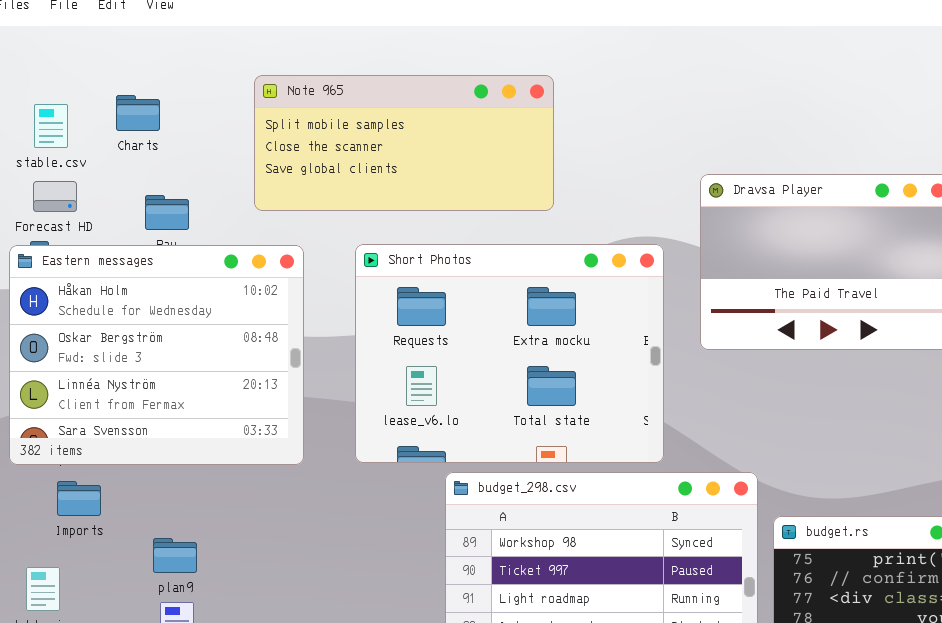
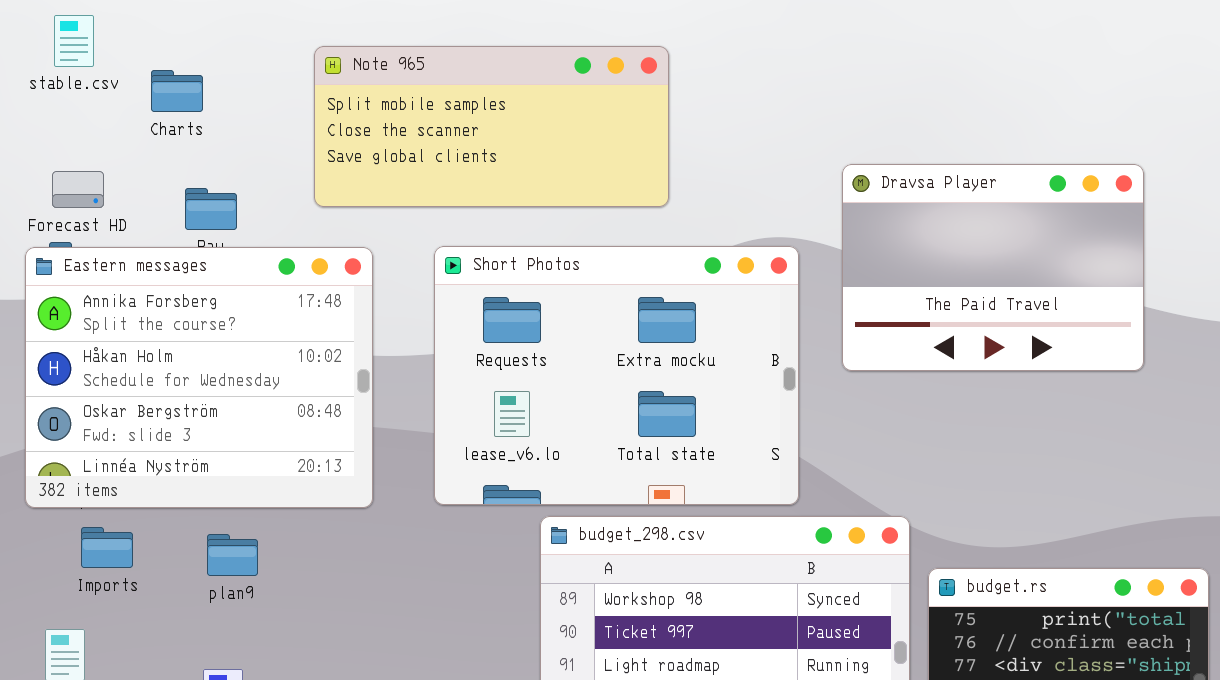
stable.csv: [34,104,68,148] -> [54,15,94,67], moved
Eastern messages: [9,245,304,465] -> [25,247,373,508], scrolled up 1 row
plan9: [153,538,197,573] -> [207,534,258,576], moved

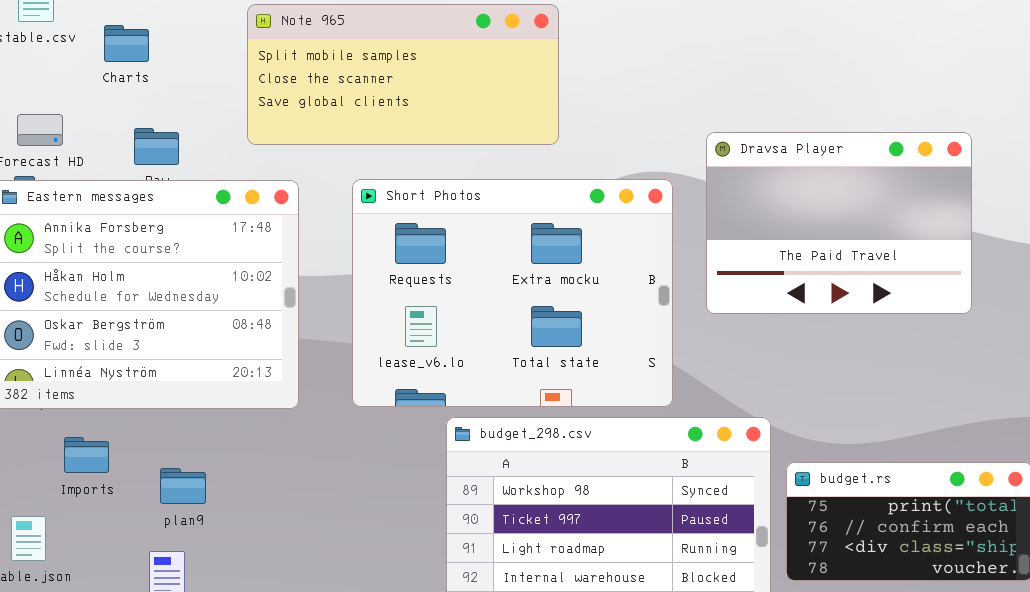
Dravsa Player: [842,164,1144,371] -> [706,132,972,314], moved
Imports: [81,527,133,568] -> [64,437,109,473], moved
plan9: [207,534,258,576] -> [160,468,206,504], moved

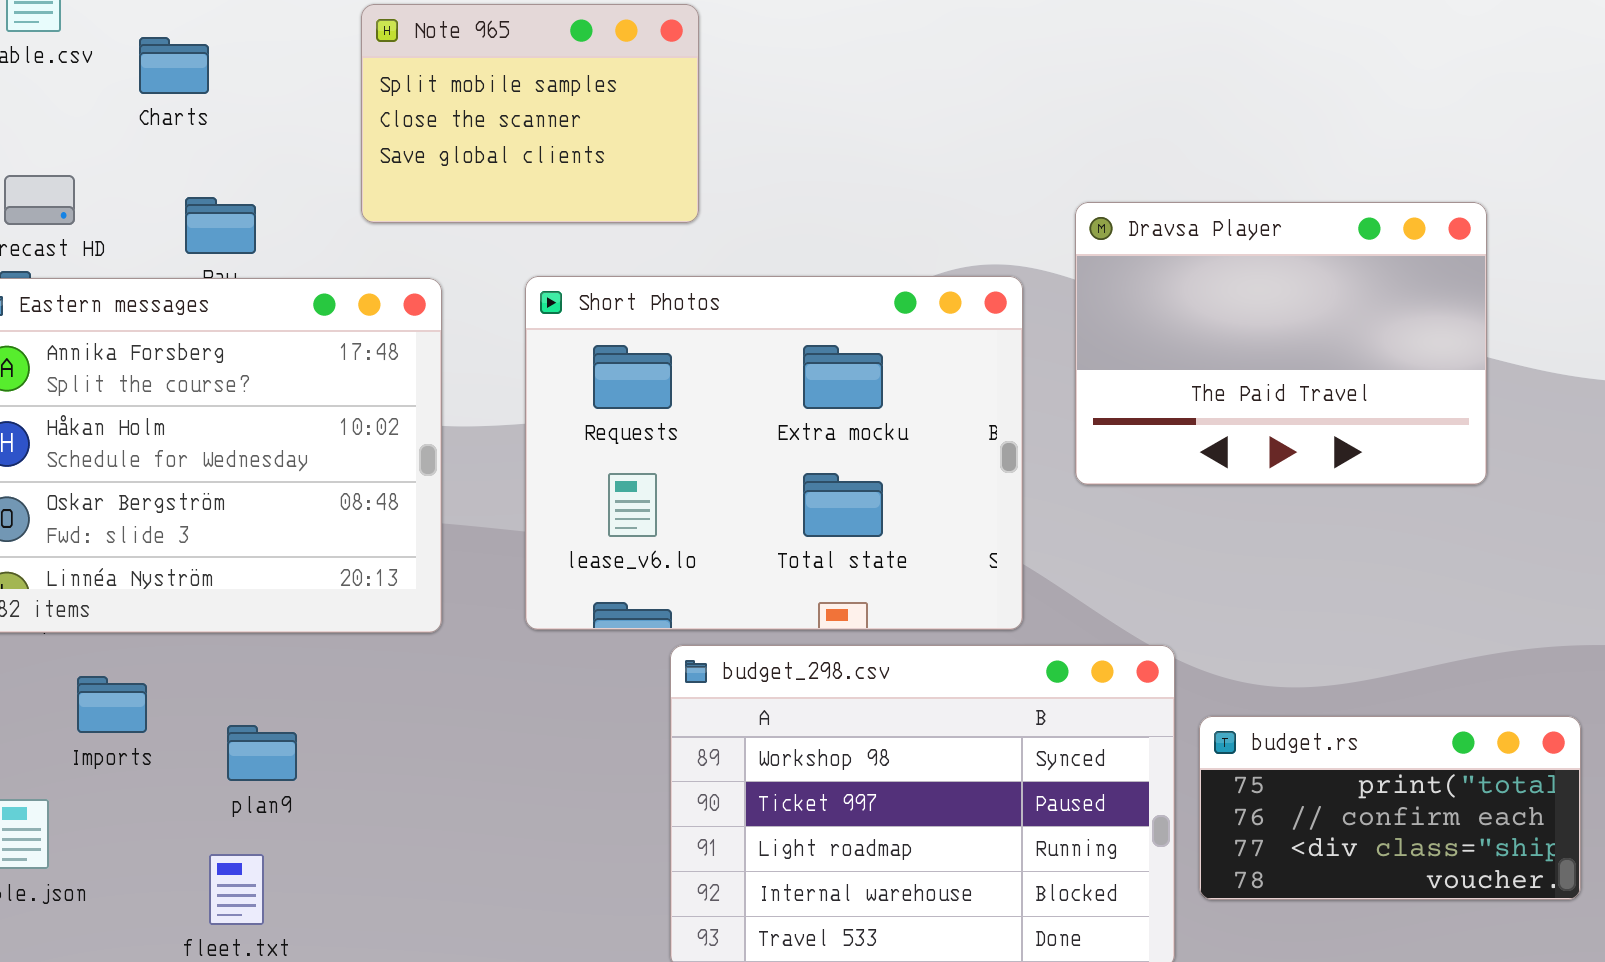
Note 965: [247,4,559,145] -> [361,4,699,223], resized

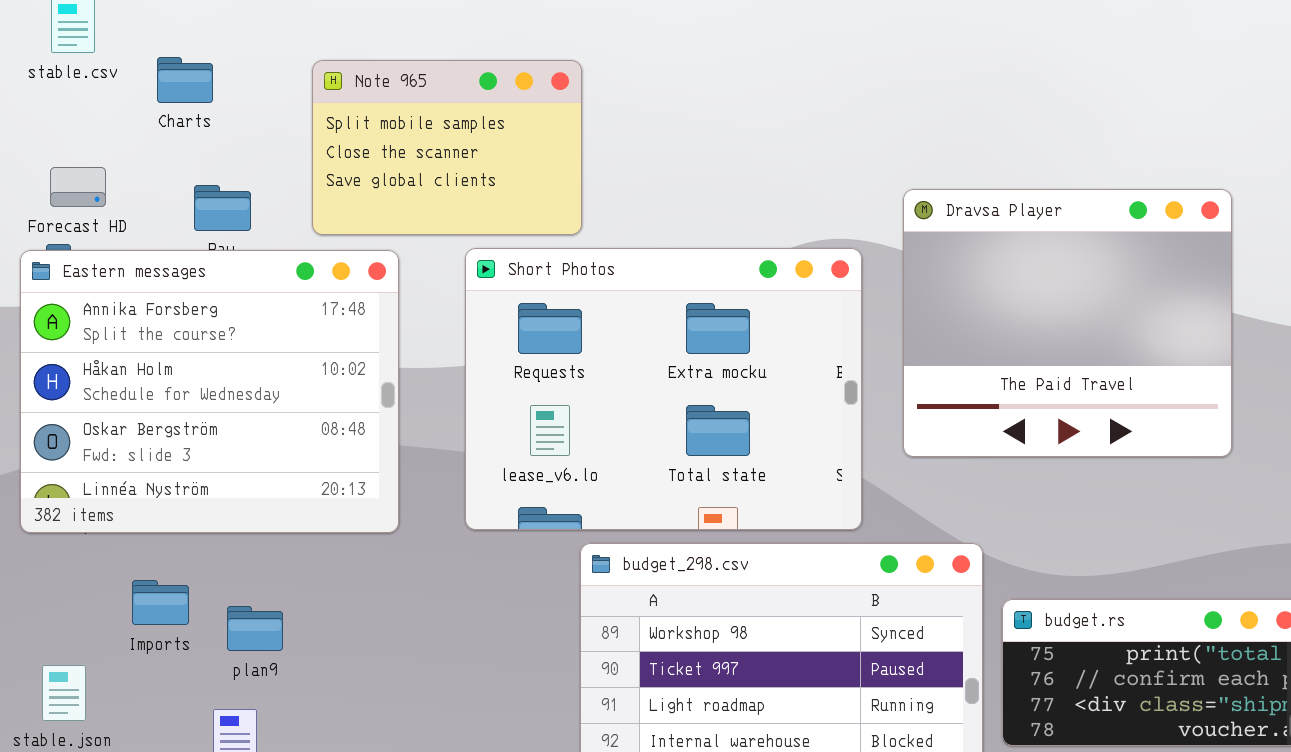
Note 965: [361,4,699,223] -> [312,60,582,235], moved
Dravsa Player: [1075,202,1487,485] -> [903,189,1232,457], resized
Imports: [77,676,147,733] -> [132,580,189,625], moved

